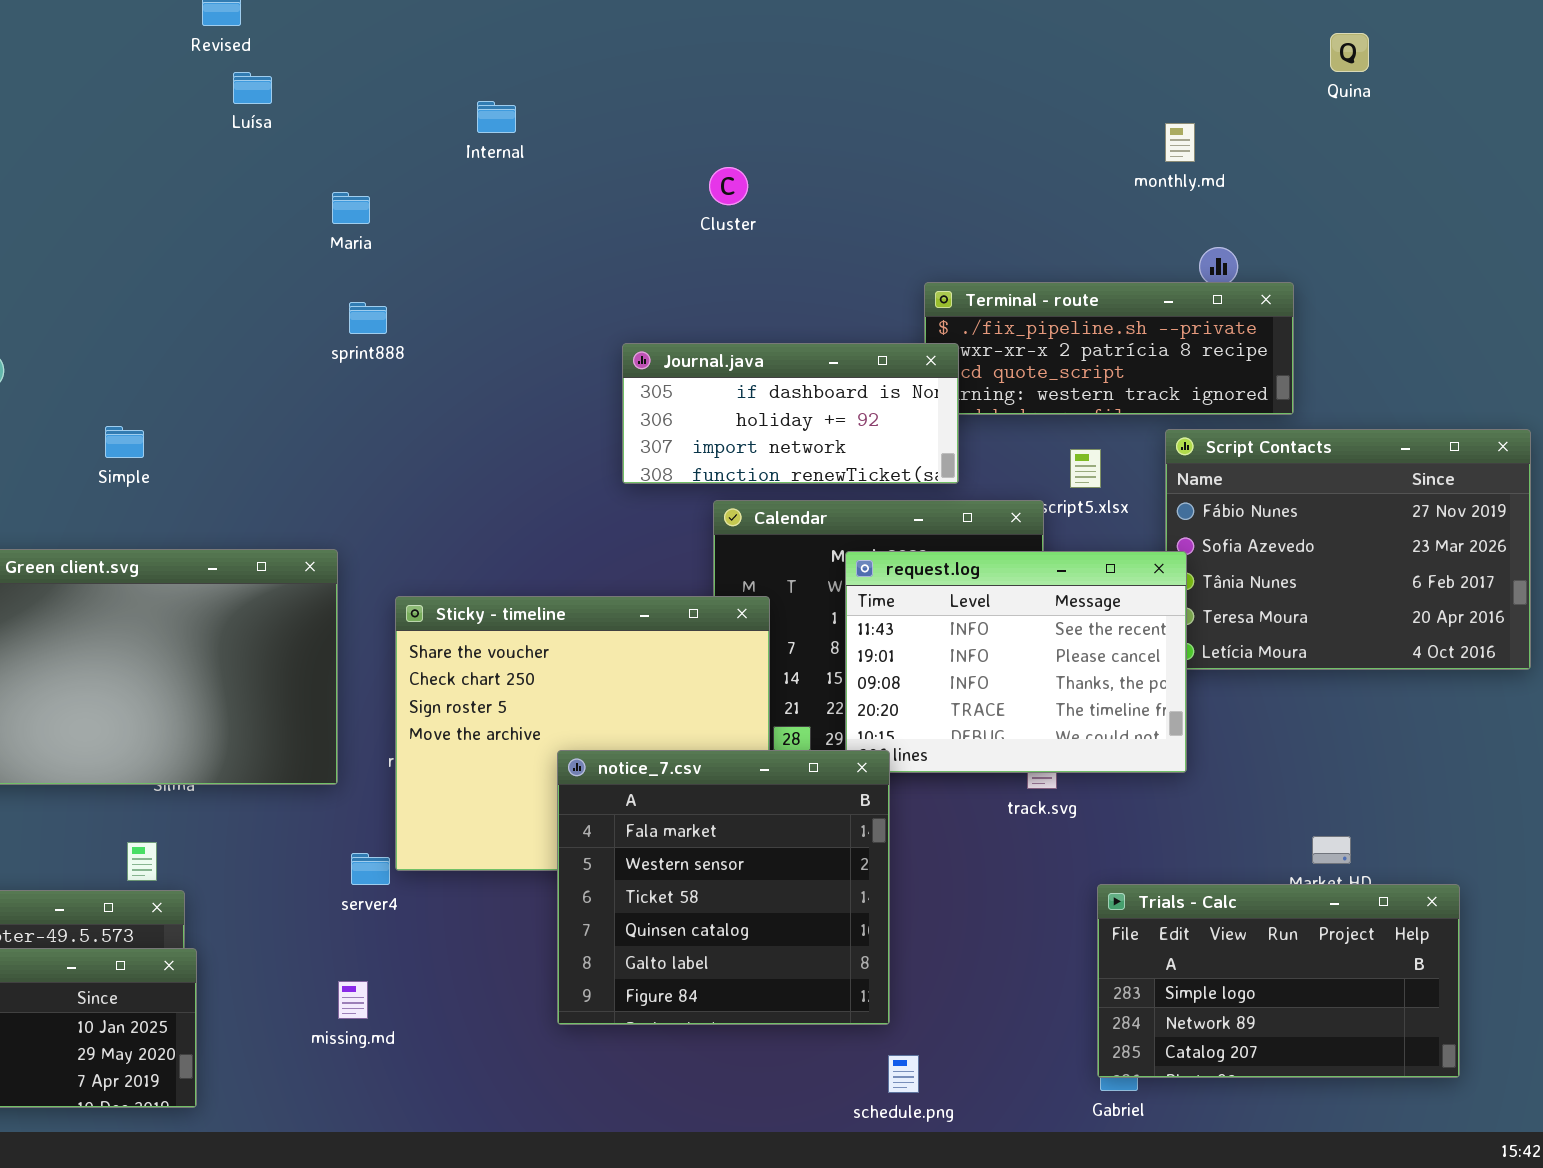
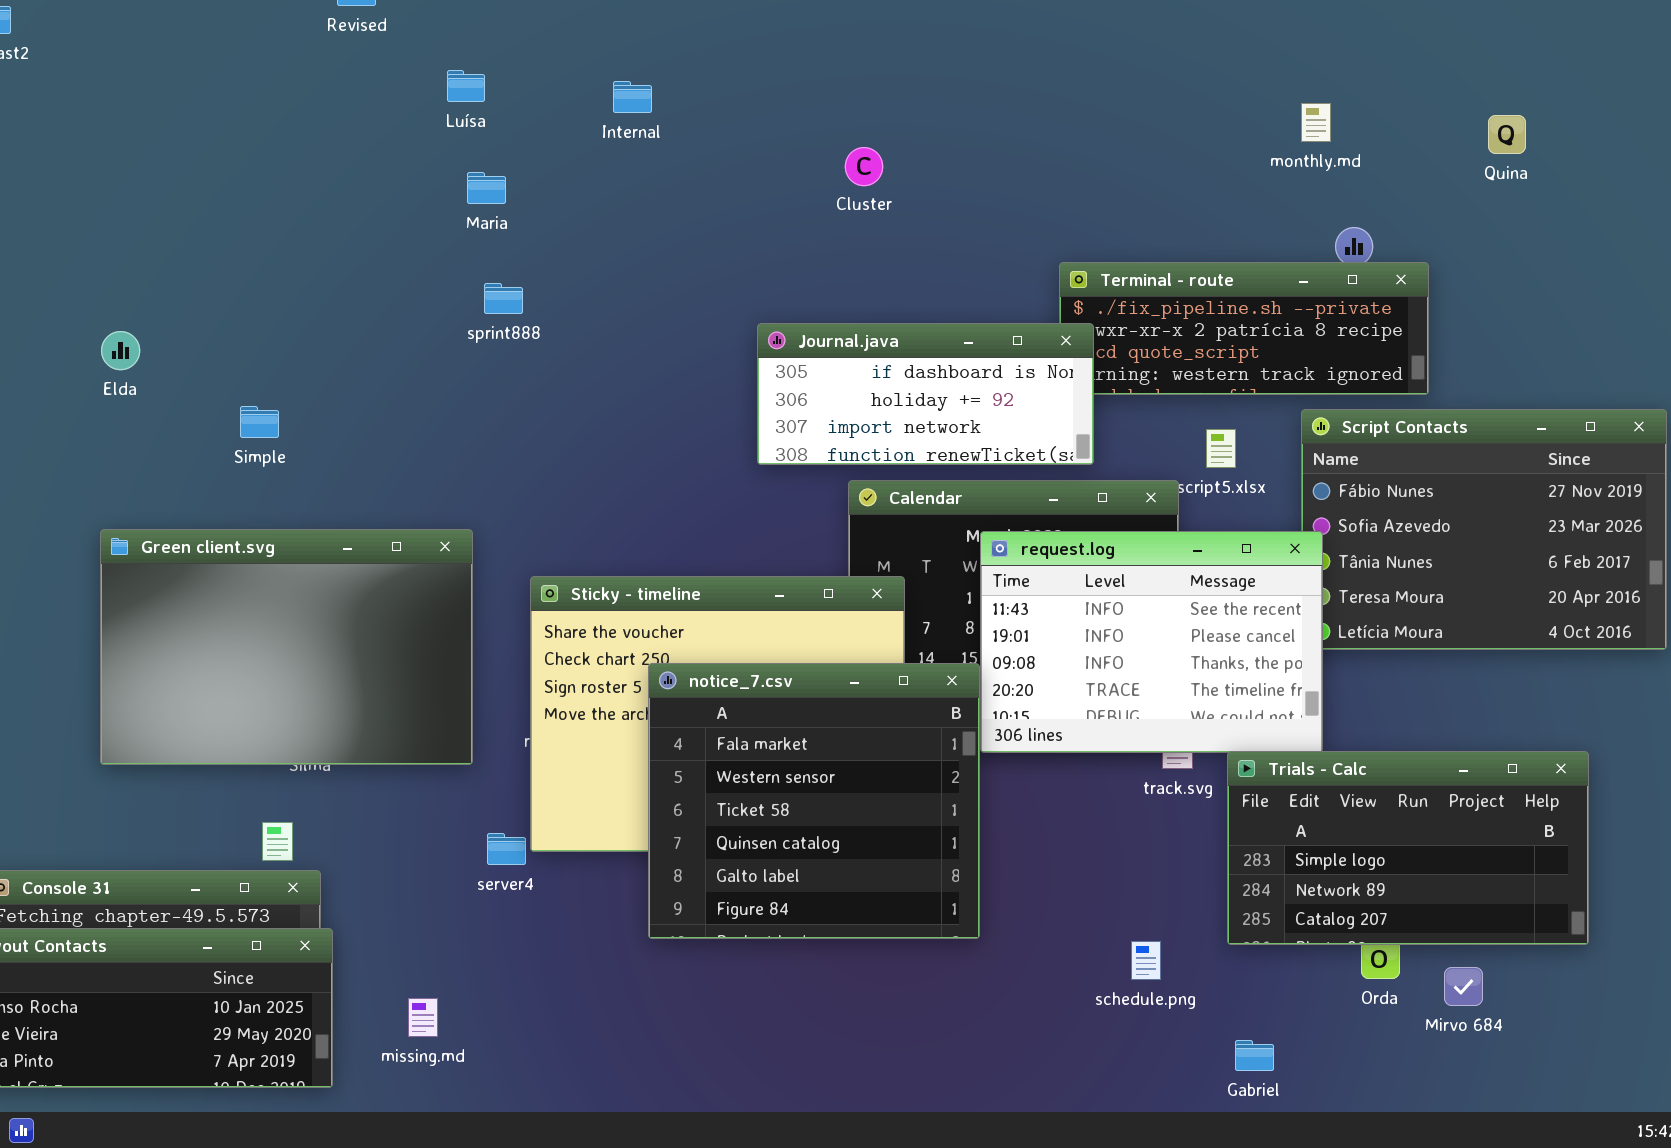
Quina: [1330,33,1369,72] -> [1488,115,1526,154], moved
Luísa: [233,72,272,104] -> [447,70,485,102], moved
notice_7.csv: [557,750,890,1025] -> [648,663,980,939], moved
Trials - Calc: [1097,884,1460,1078] -> [1227,751,1589,945], moved
missing.md: [338,981,368,1019] -> [408,998,438,1037], moved
schedule.png: [888,1055,919,1093] -> [1131,941,1161,980], moved

